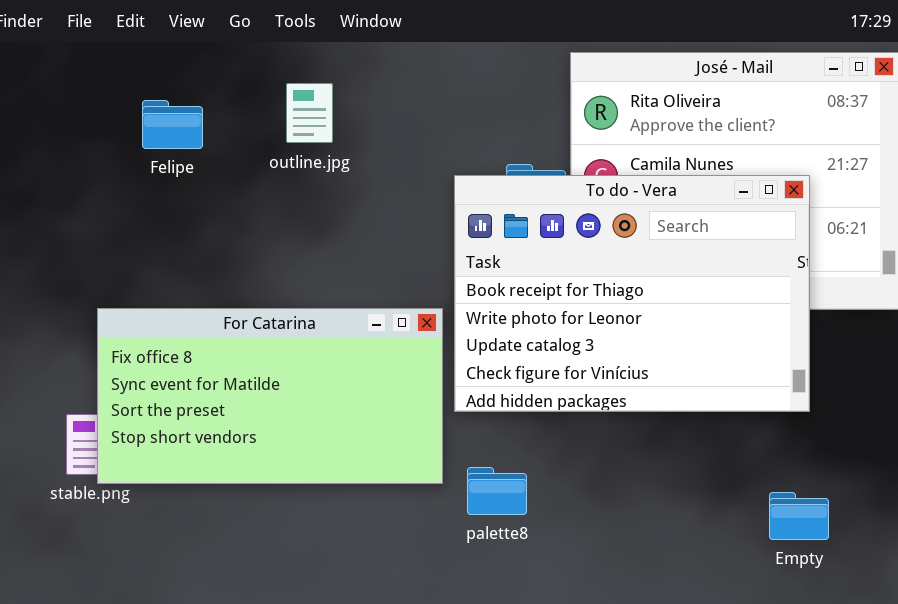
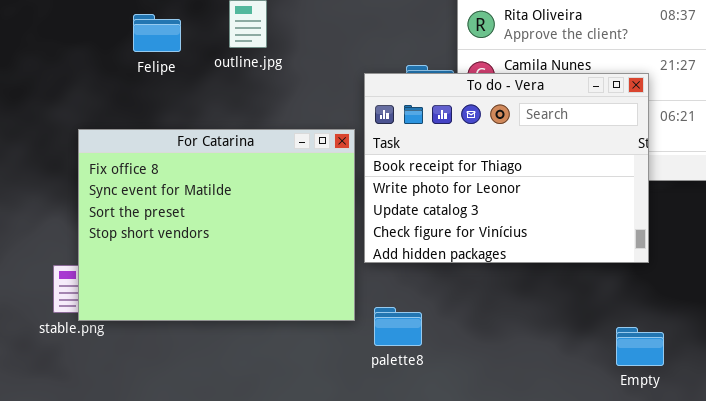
Felipe: [142,100,203,149] -> [133,14,181,52], moved
For Catarina: [97,308,443,484] -> [78,129,355,321], resized

